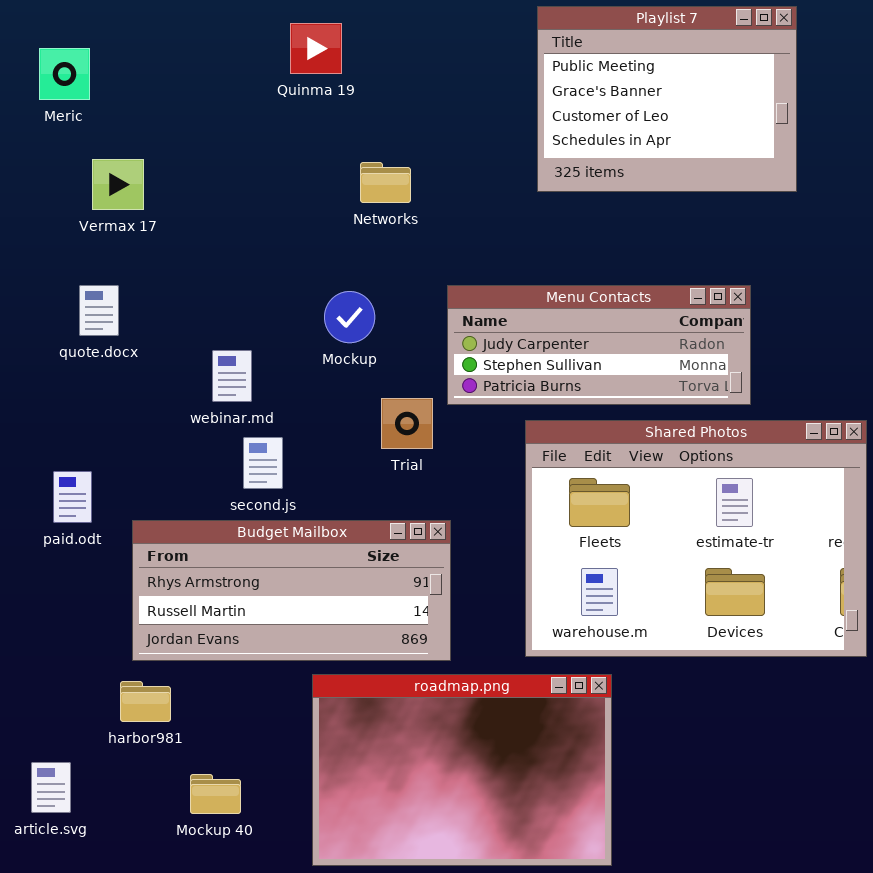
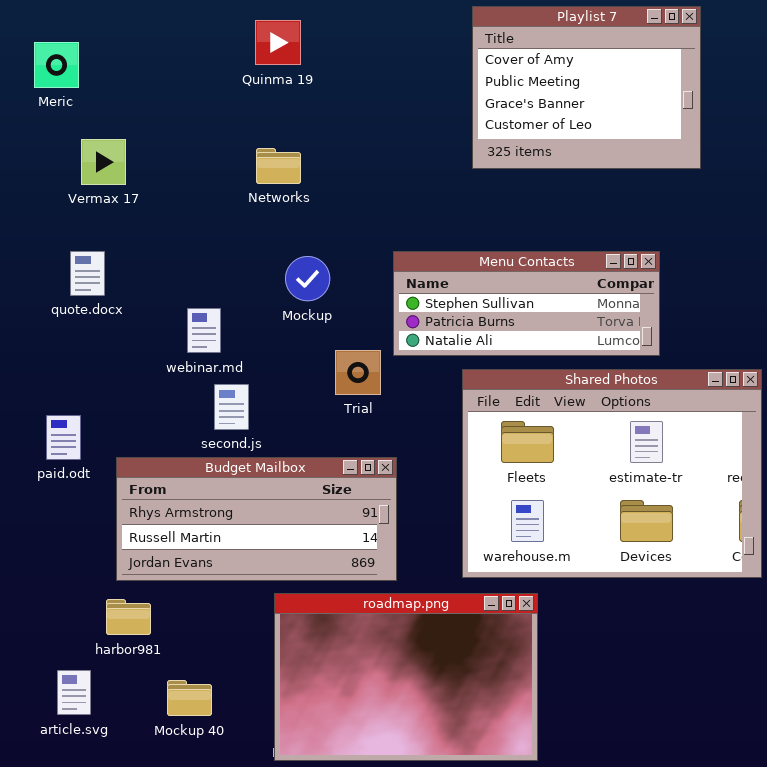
Playlist 7: [537,6,797,192] -> [472,6,701,169], scrolled up 1 row
Networks: [360,162,411,203] -> [256,148,301,184], moved
Menu Contacts: [447,285,751,405] -> [393,251,660,356], scrolled down 1 row
article.svg: [31,762,71,813] -> [57,670,91,715], moved

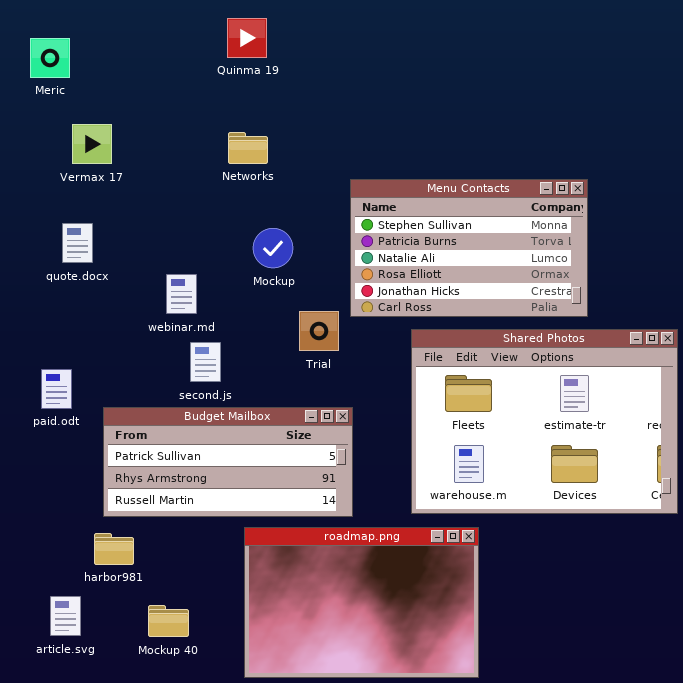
Playlist 7: [472,6,701,169] -> none, closed
Menu Contacts: [393,251,660,356] -> [350,179,588,317], resized
Budget Mailbox: [116,457,397,581] -> [103,407,353,517], scrolled up 1 row

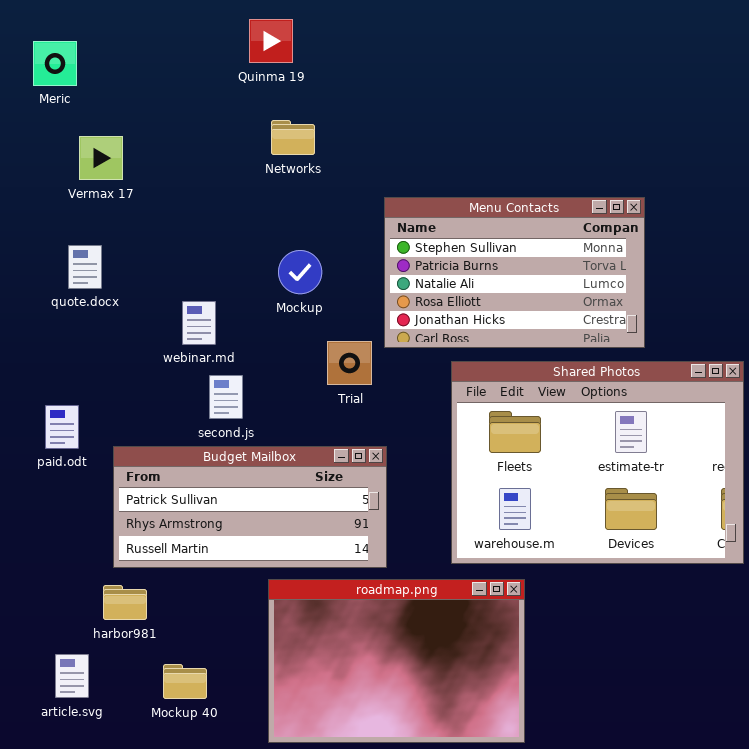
Networks: [228,132,268,164] -> [271,120,315,155], moved

